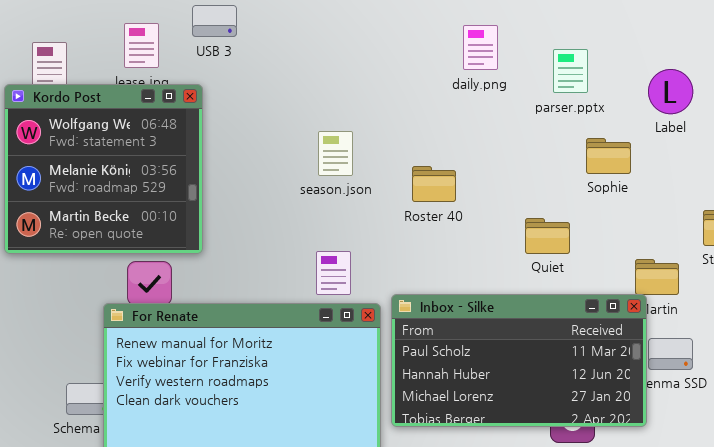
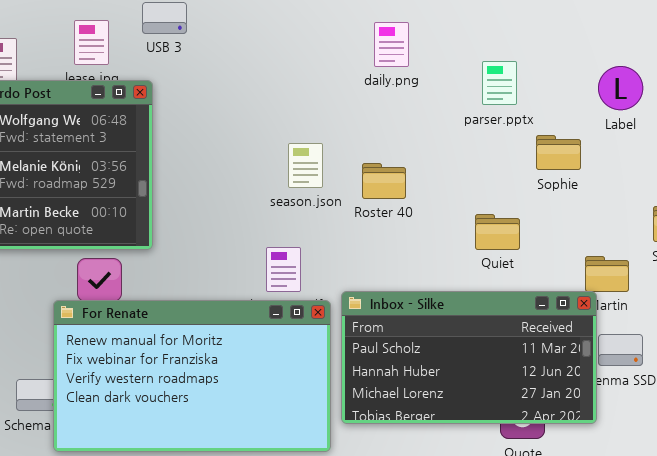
daily.png: [463,25,498,70] -> [374,22,409,67], moved
parser.pptx: [553,49,588,93] -> [482,61,517,105], moved
season.json: [318,131,353,176] -> [288,143,323,188], moved

